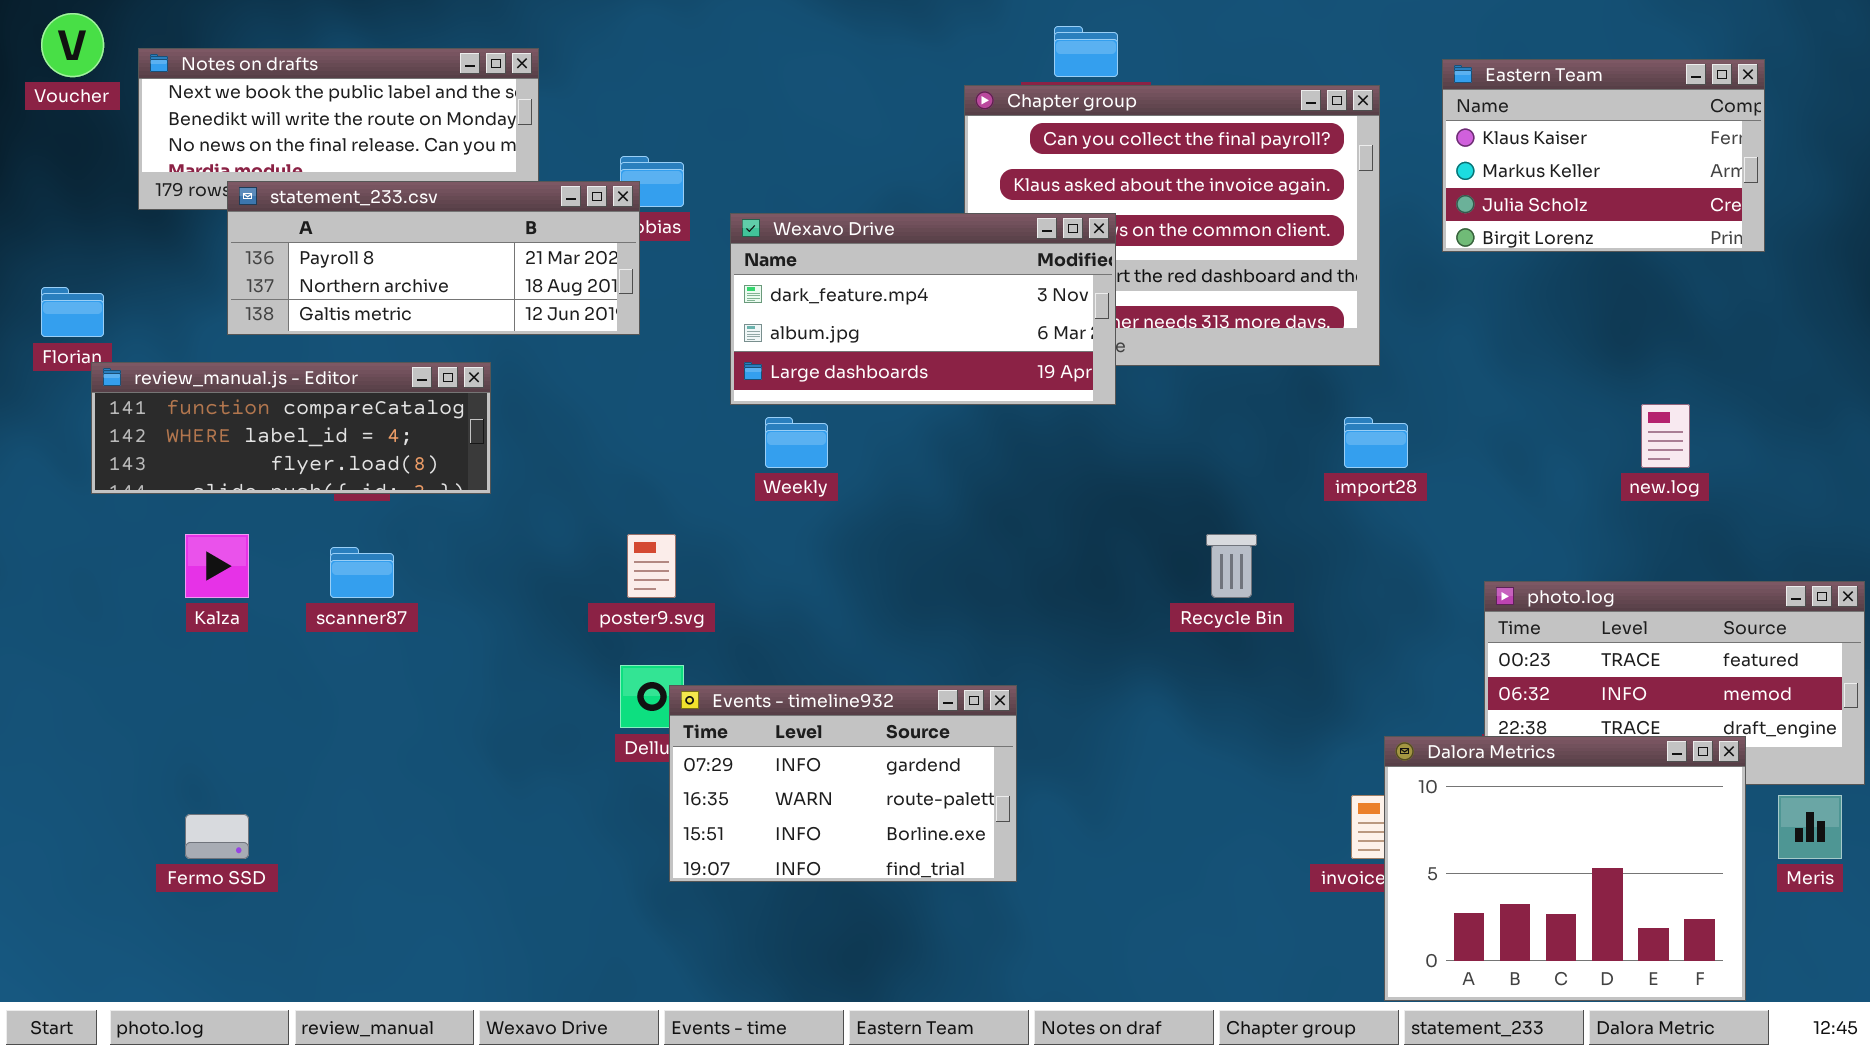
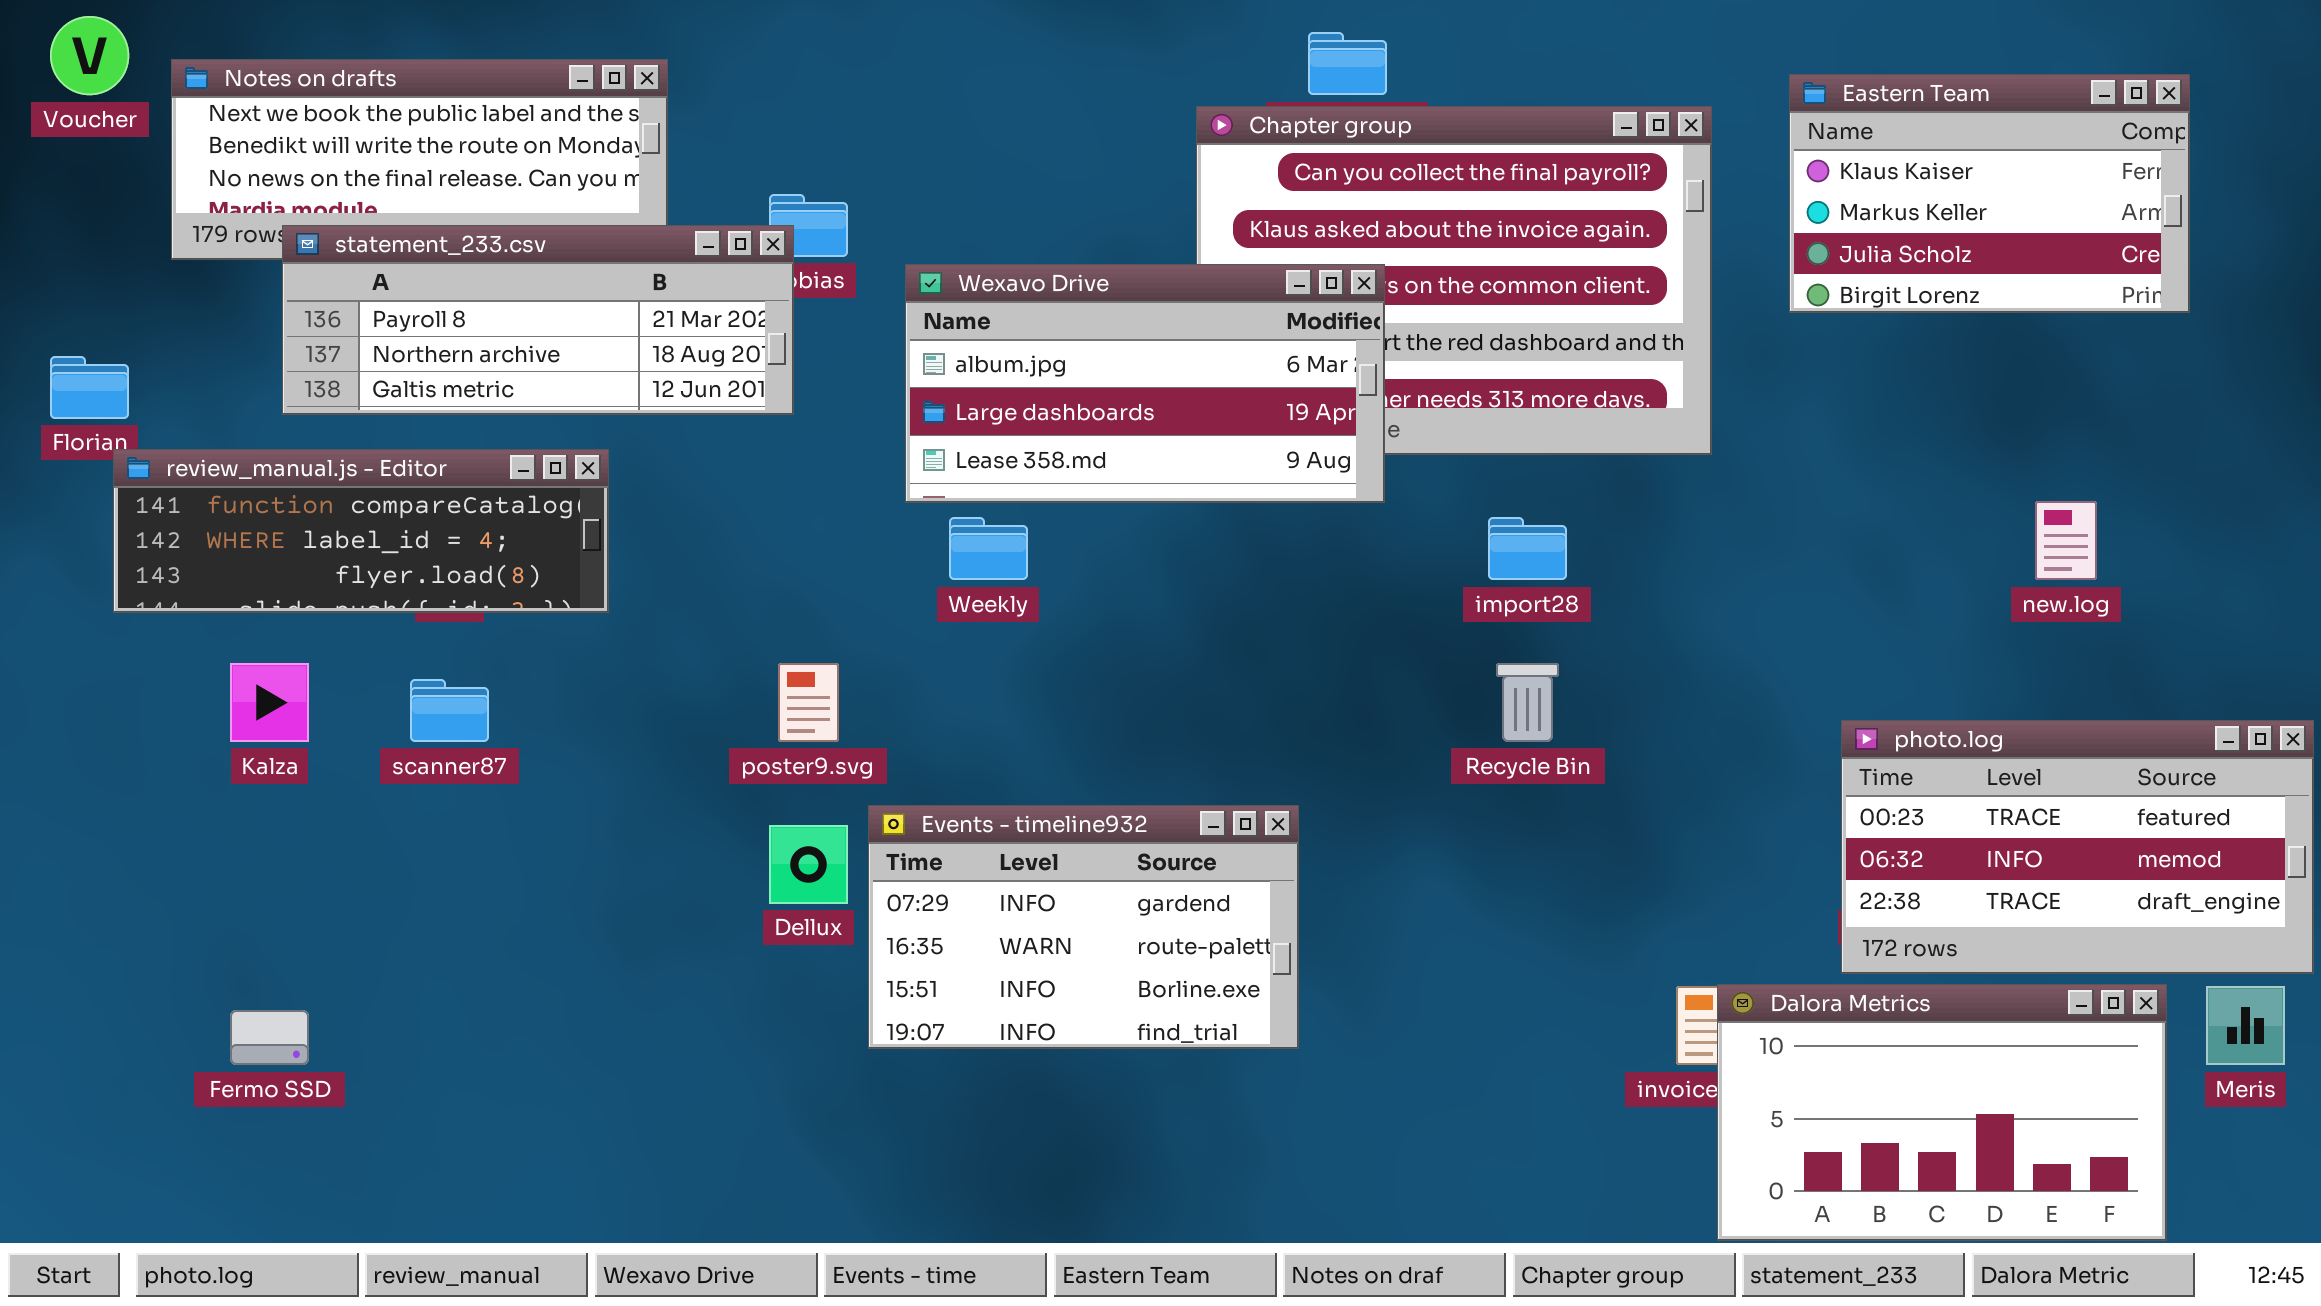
Wexavo Drive: [730,213,1116,405] -> [905,264,1385,503], scrolled down 1 row
import28: [1344,417,1408,468] -> [1488,517,1567,580], moved
Events - timeline932: [669,685,1017,882] -> [868,805,1299,1049], moved
Dalora Metrics: [1384,736,1746,1001] -> [1717,984,2167,1241], resized

